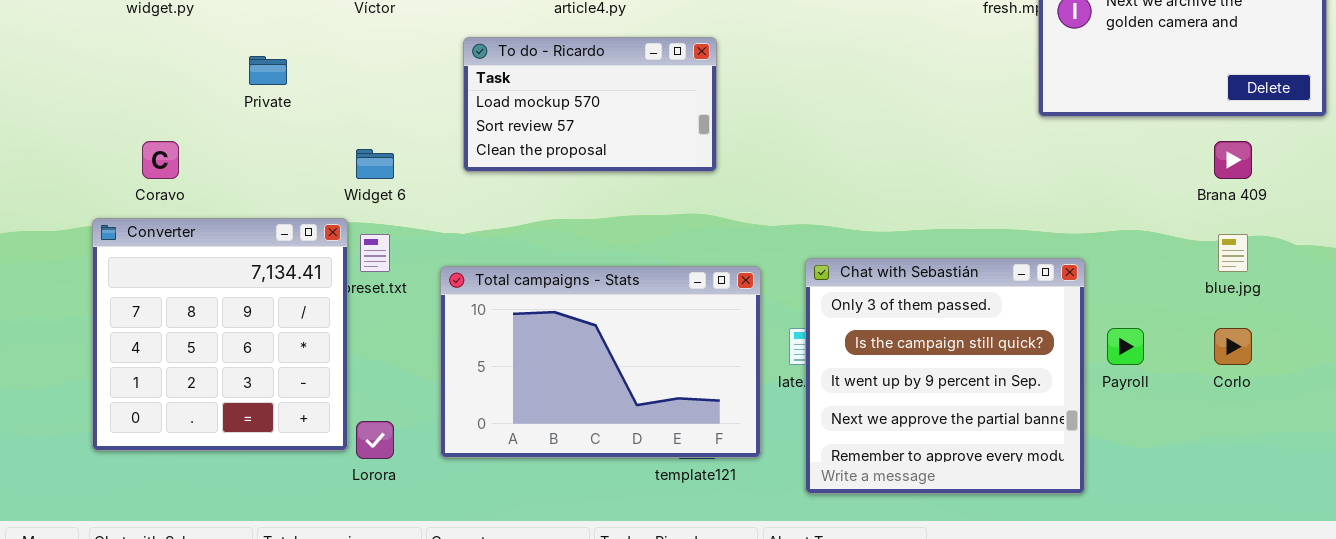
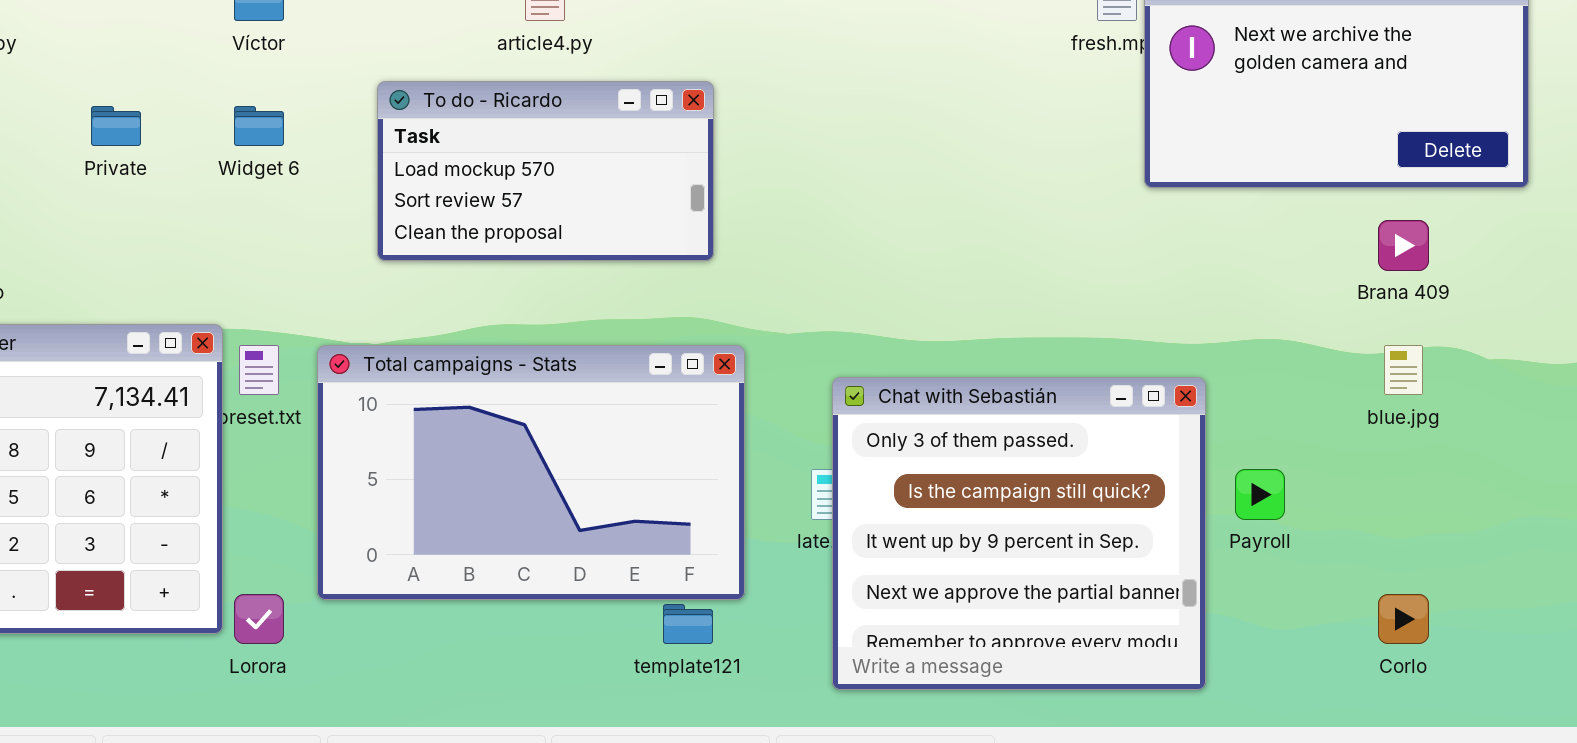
Widget 6: [356,149,394,179] -> [234,106,284,146], moved
Total campaigns - Stats: [440,266,761,458] -> [317,345,745,600], moved
Corlo: [1214,328,1252,365] -> [1378,594,1429,644], moved

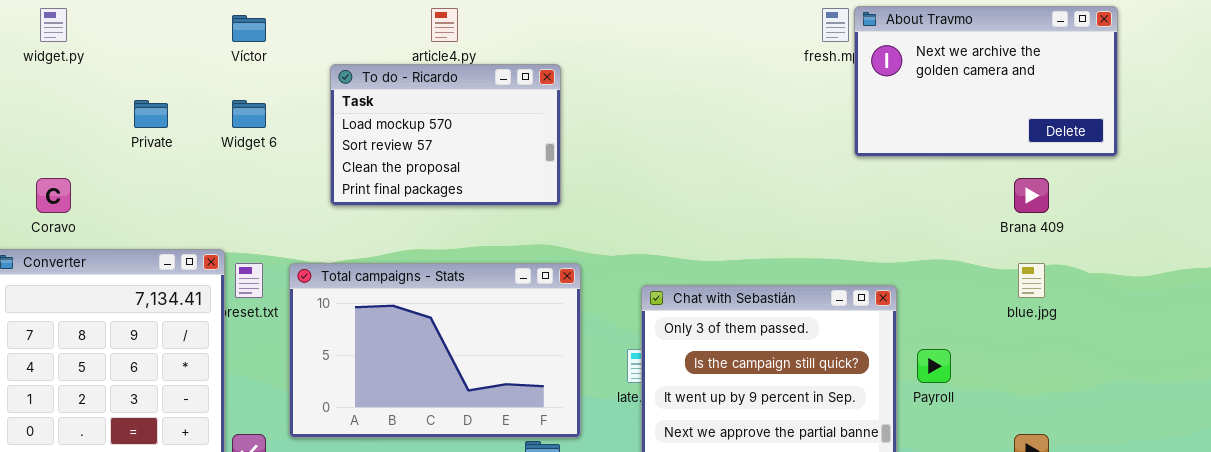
To do - Ricardo: [377,81,714,261] -> [330,64,561,206], resized

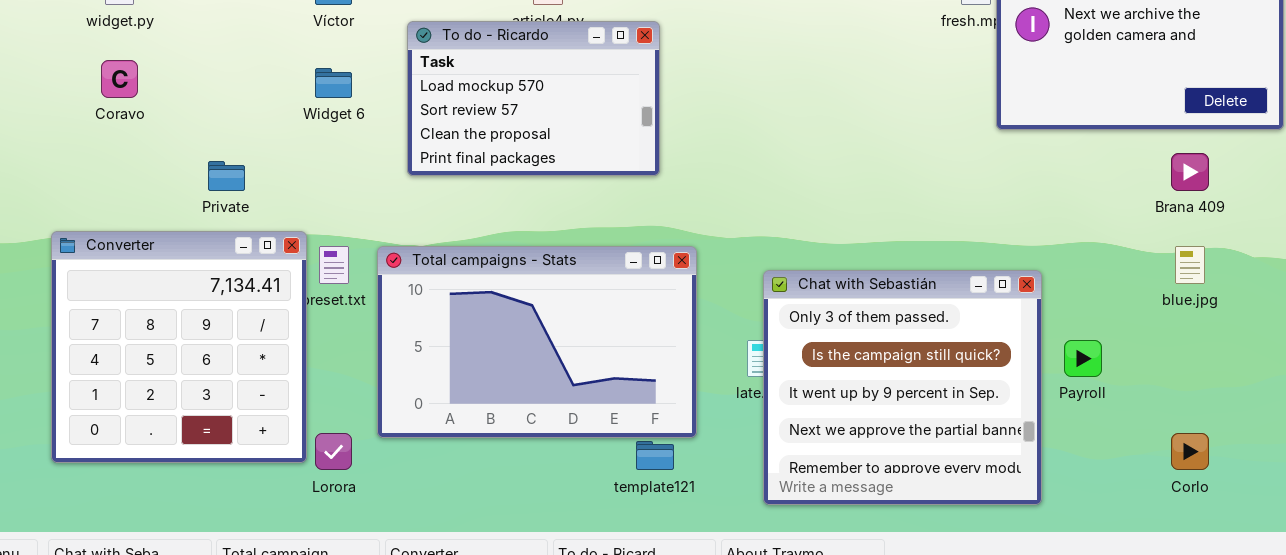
To do - Ricardo: [330,64,561,206] -> [407,21,660,176], moved
Private: [134,100,168,128] -> [208,161,245,191], moved
Coravo: [36,178,71,213] -> [101,60,138,98], moved

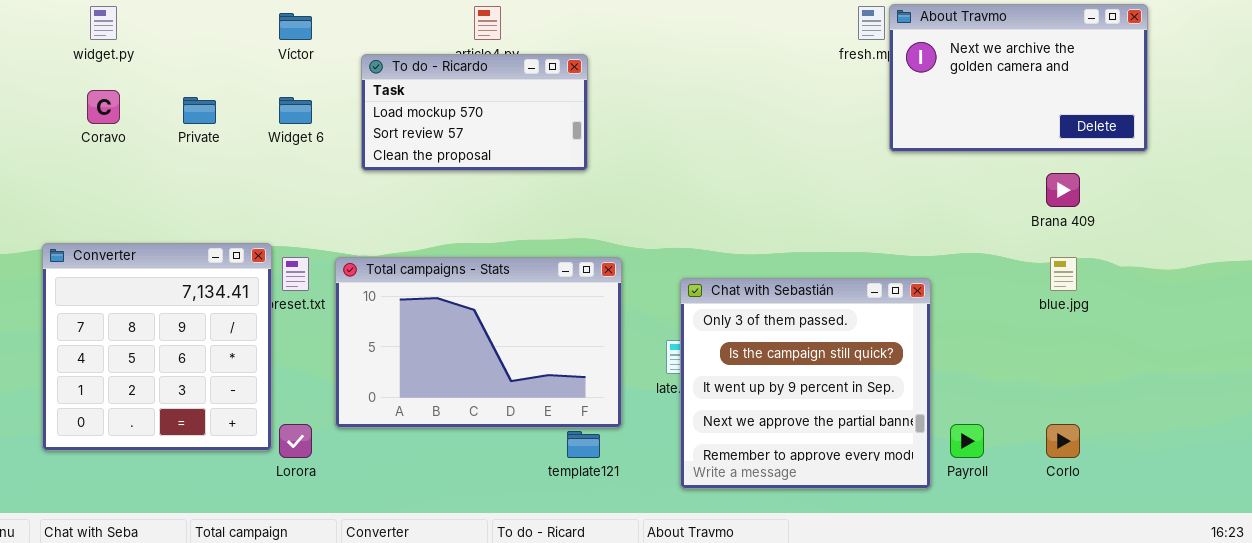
To do - Ricardo: [407,21,660,176] -> [361,54,588,171], resized
Private: [208,161,245,191] -> [183,97,216,124], moved
Payroll: [1064,340,1102,377] -> [950,424,984,458], moved

